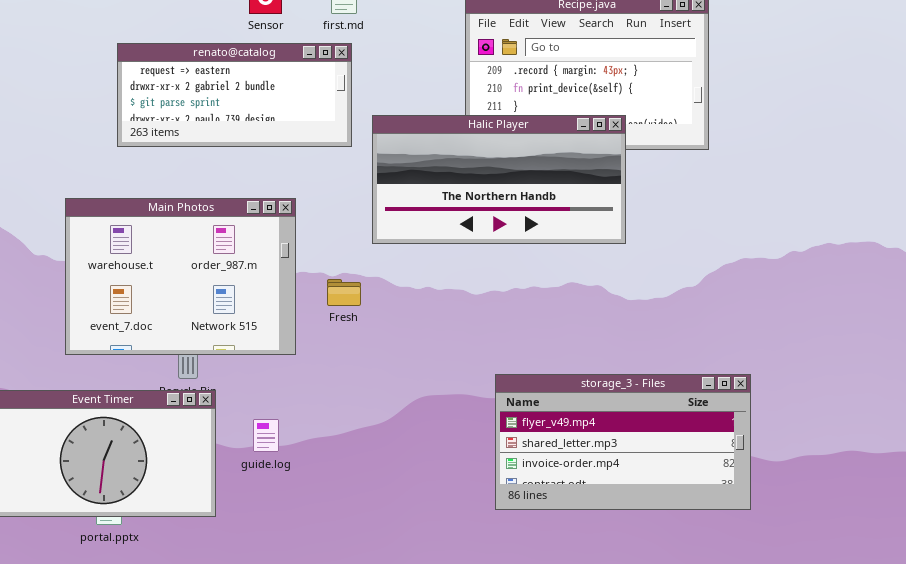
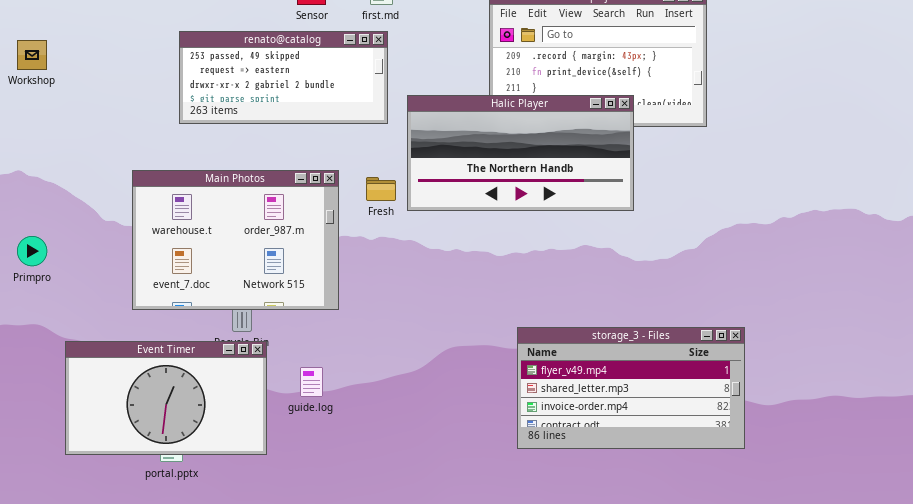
renato@catalog: [117,43,352,147] -> [179,31,388,124], scrolled up 1 row
Fresh: [327,279,361,306] -> [366,177,396,201], moved

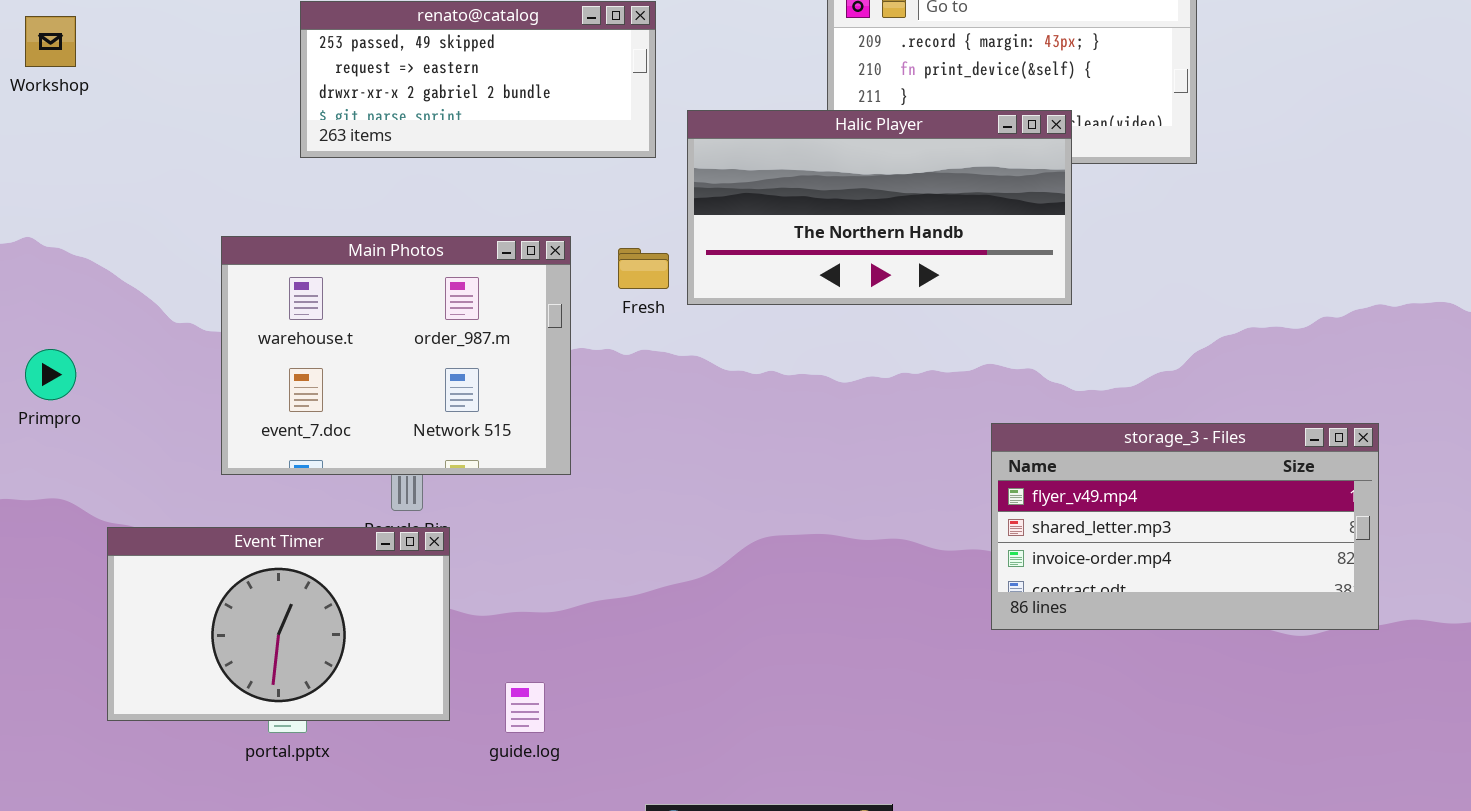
storage_3 - Files: [517,327,745,449] -> [991,423,1379,630], moved
guide.log: [300,367,323,397] -> [505,682,545,733], moved

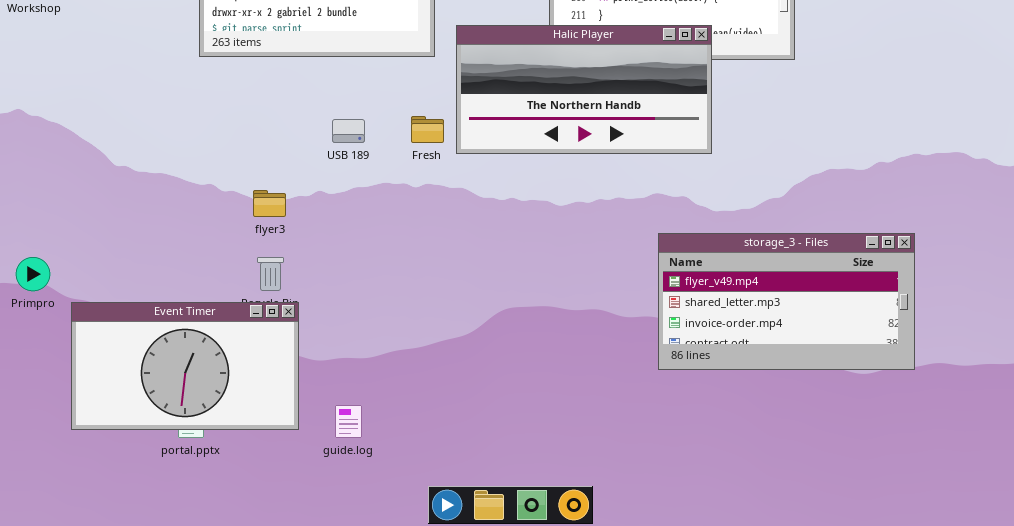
Main Photos: [221,236,571,475] -> none, closed
Primpro: [25,349,76,400] -> [16,257,50,291], moved

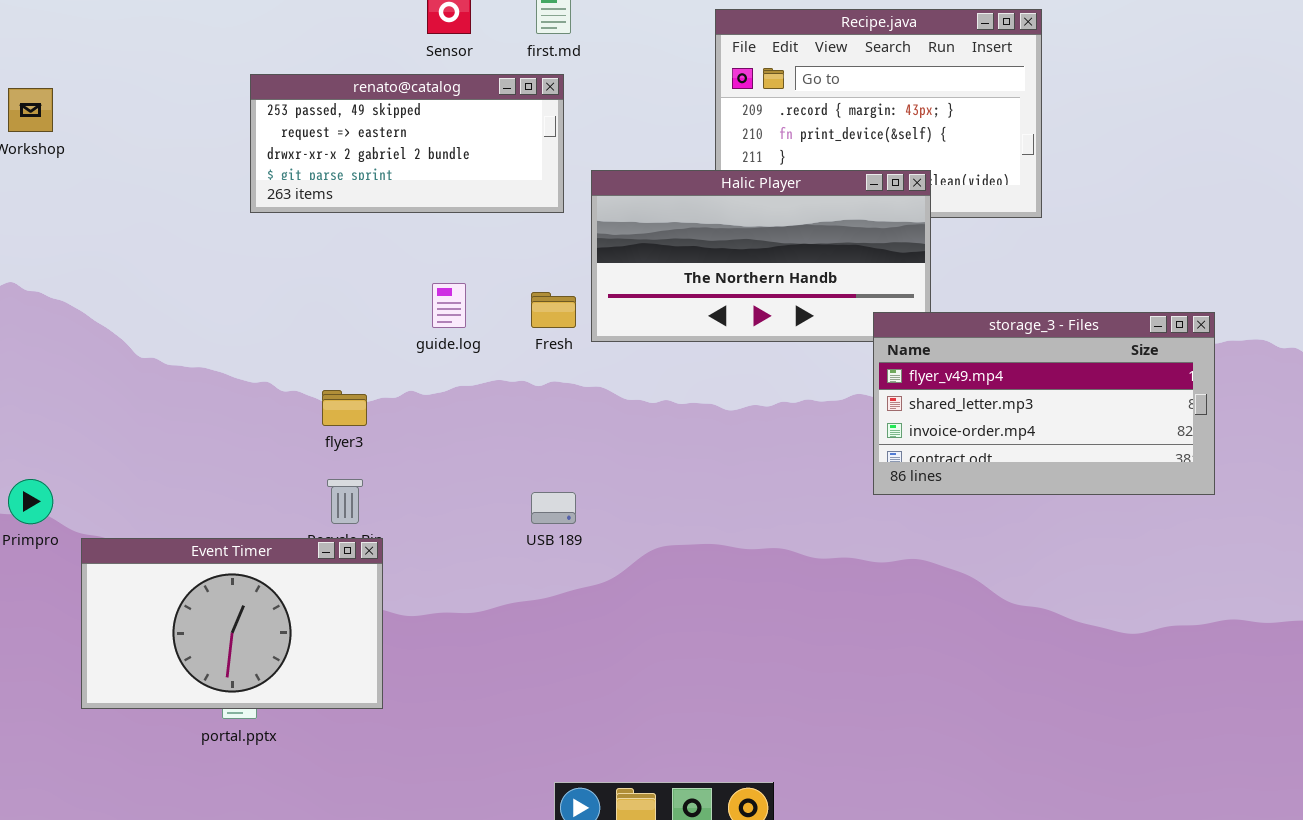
USB 189: [332,119,365,143] -> [531,492,576,524], moved
storage_3 - Files: [658,233,915,370] -> [873,312,1215,495], moved
guide.log: [335,405,362,438] -> [432,283,466,328], moved

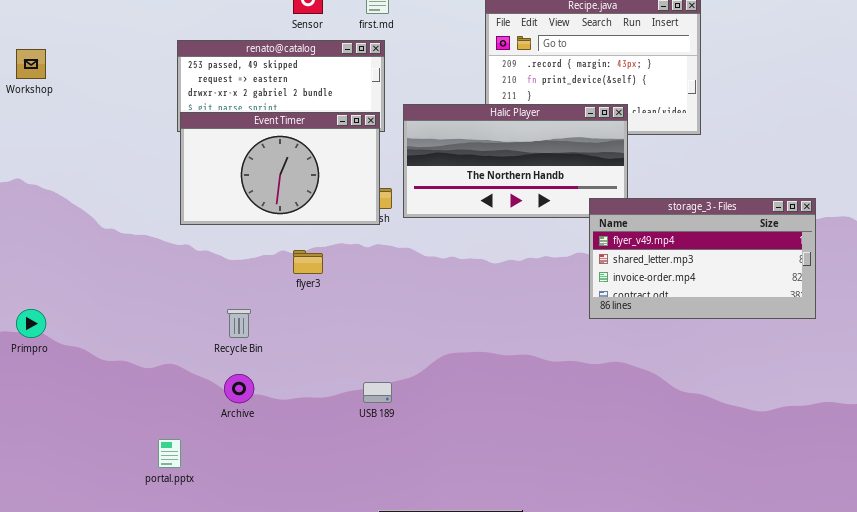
flyer3: [322,390,367,426] -> [293,250,323,274], moved
USB 189: [531,492,576,524] -> [363,382,392,403], moved
Event Timer: [81,538,383,709] -> [180,112,380,225], moved

